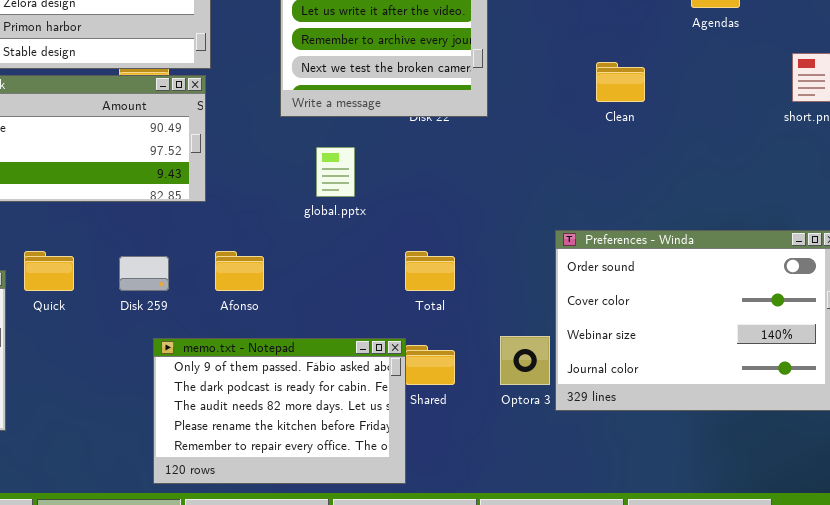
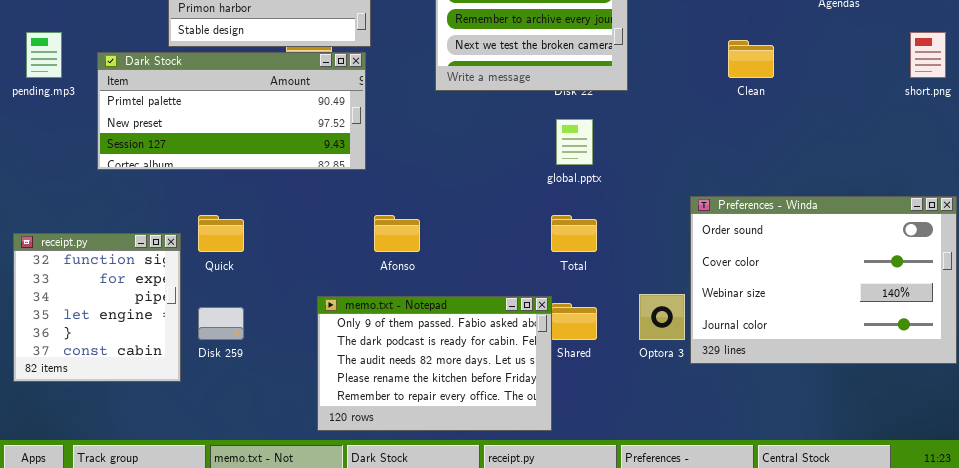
global.pptx: [316,147,355,197] -> [556,119,593,165], moved
Disk 259: [119,256,169,291] -> [198,307,244,340], moved

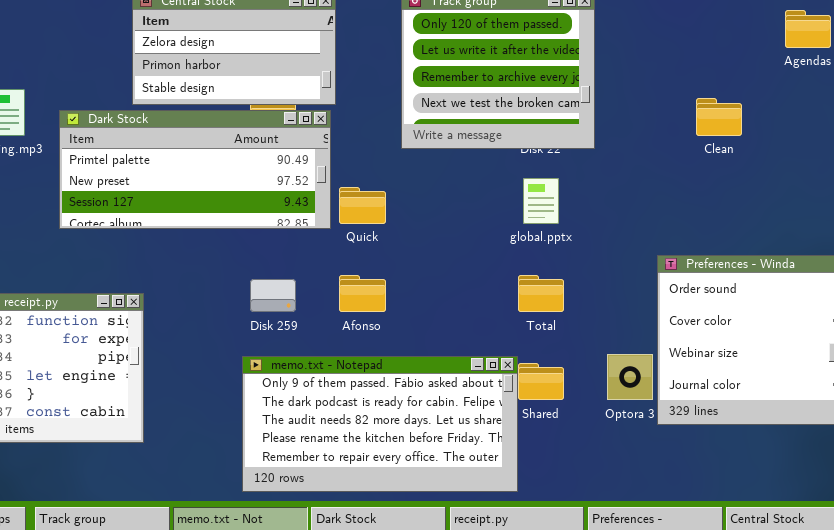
Quick: [198,215,244,252] -> [339,187,386,224], moved
memo.txt - Notepad: [317,296,552,431] -> [242,356,518,492], resized
Disk 259: [198,307,244,340] -> [250,279,296,312], moved

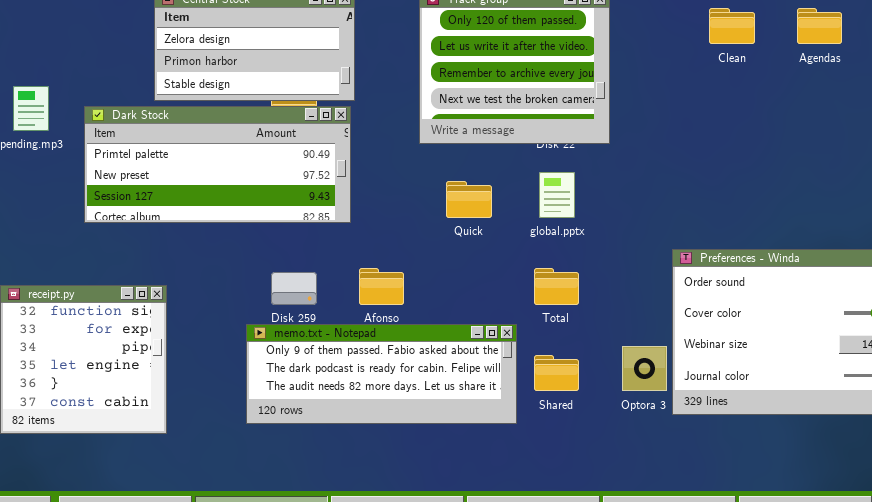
Clean: [696,98,742,136] -> [709,8,755,44], moved
Quick: [339,187,386,224] -> [446,181,492,218], moved
memo.txt - Notepad: [242,356,518,492] -> [246,324,517,424], moved, resized

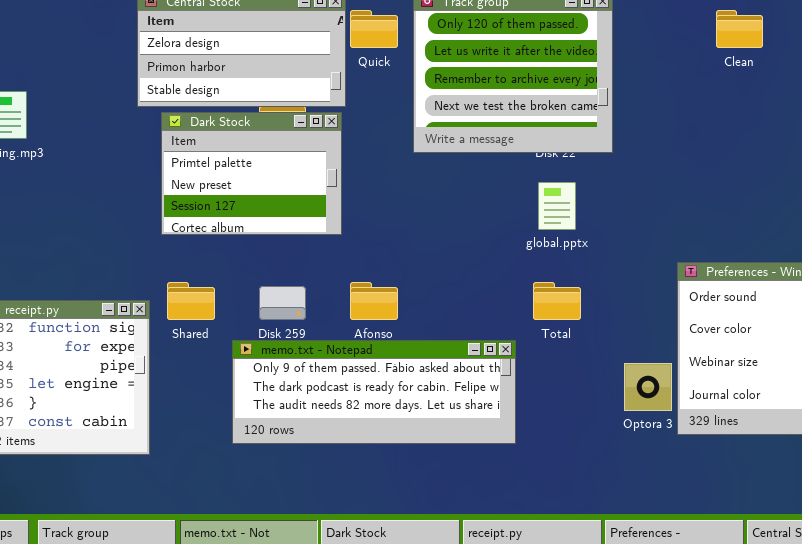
Dark Stock: [84,106,351,223] -> [161,112,342,235], resized
Quick: [446,181,492,218] -> [350,10,398,48], moved
Shared: [534,355,579,391] -> [167,282,215,320], moved

